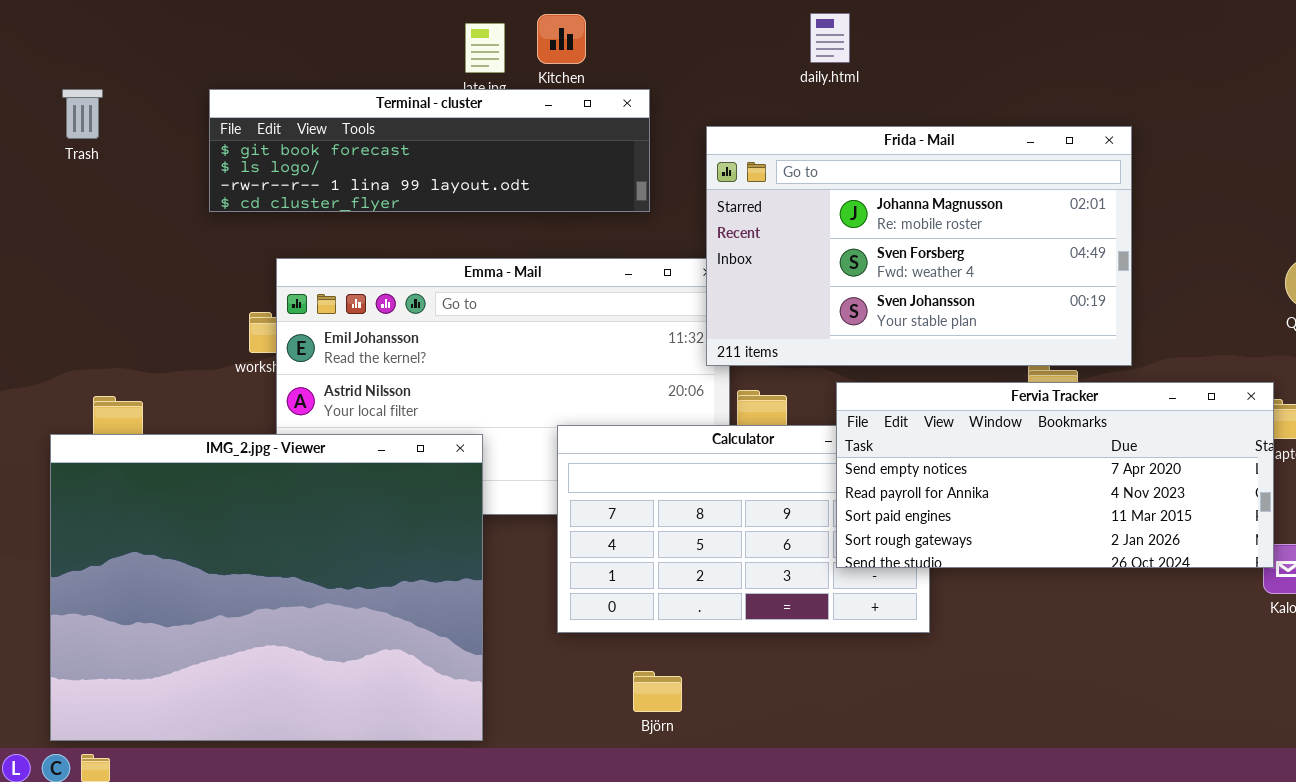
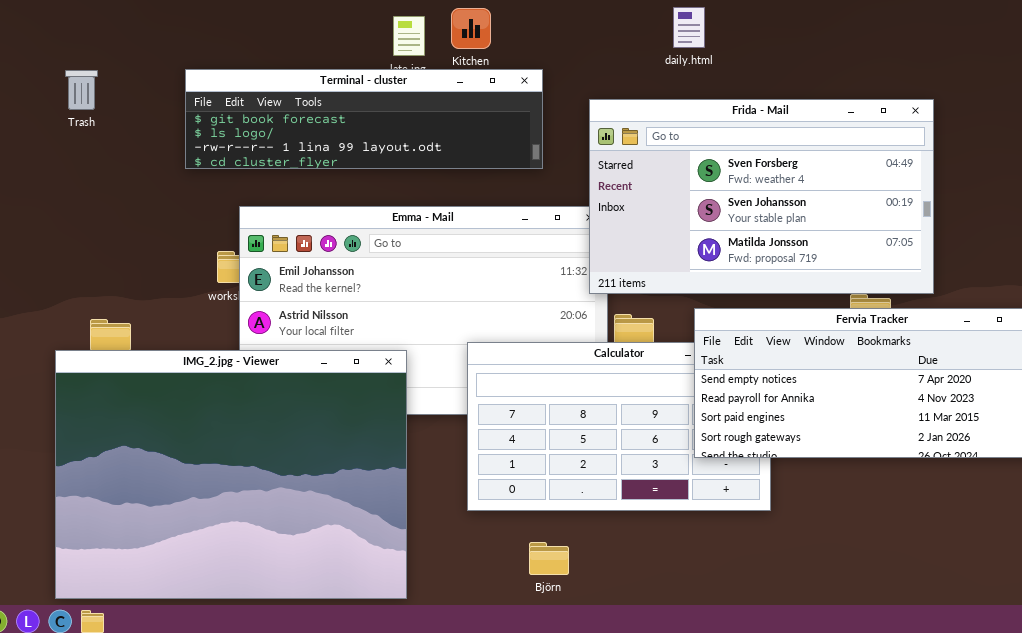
Frida - Mail: [706,126,1132,366] -> [589,99,934,294], scrolled down 1 row

